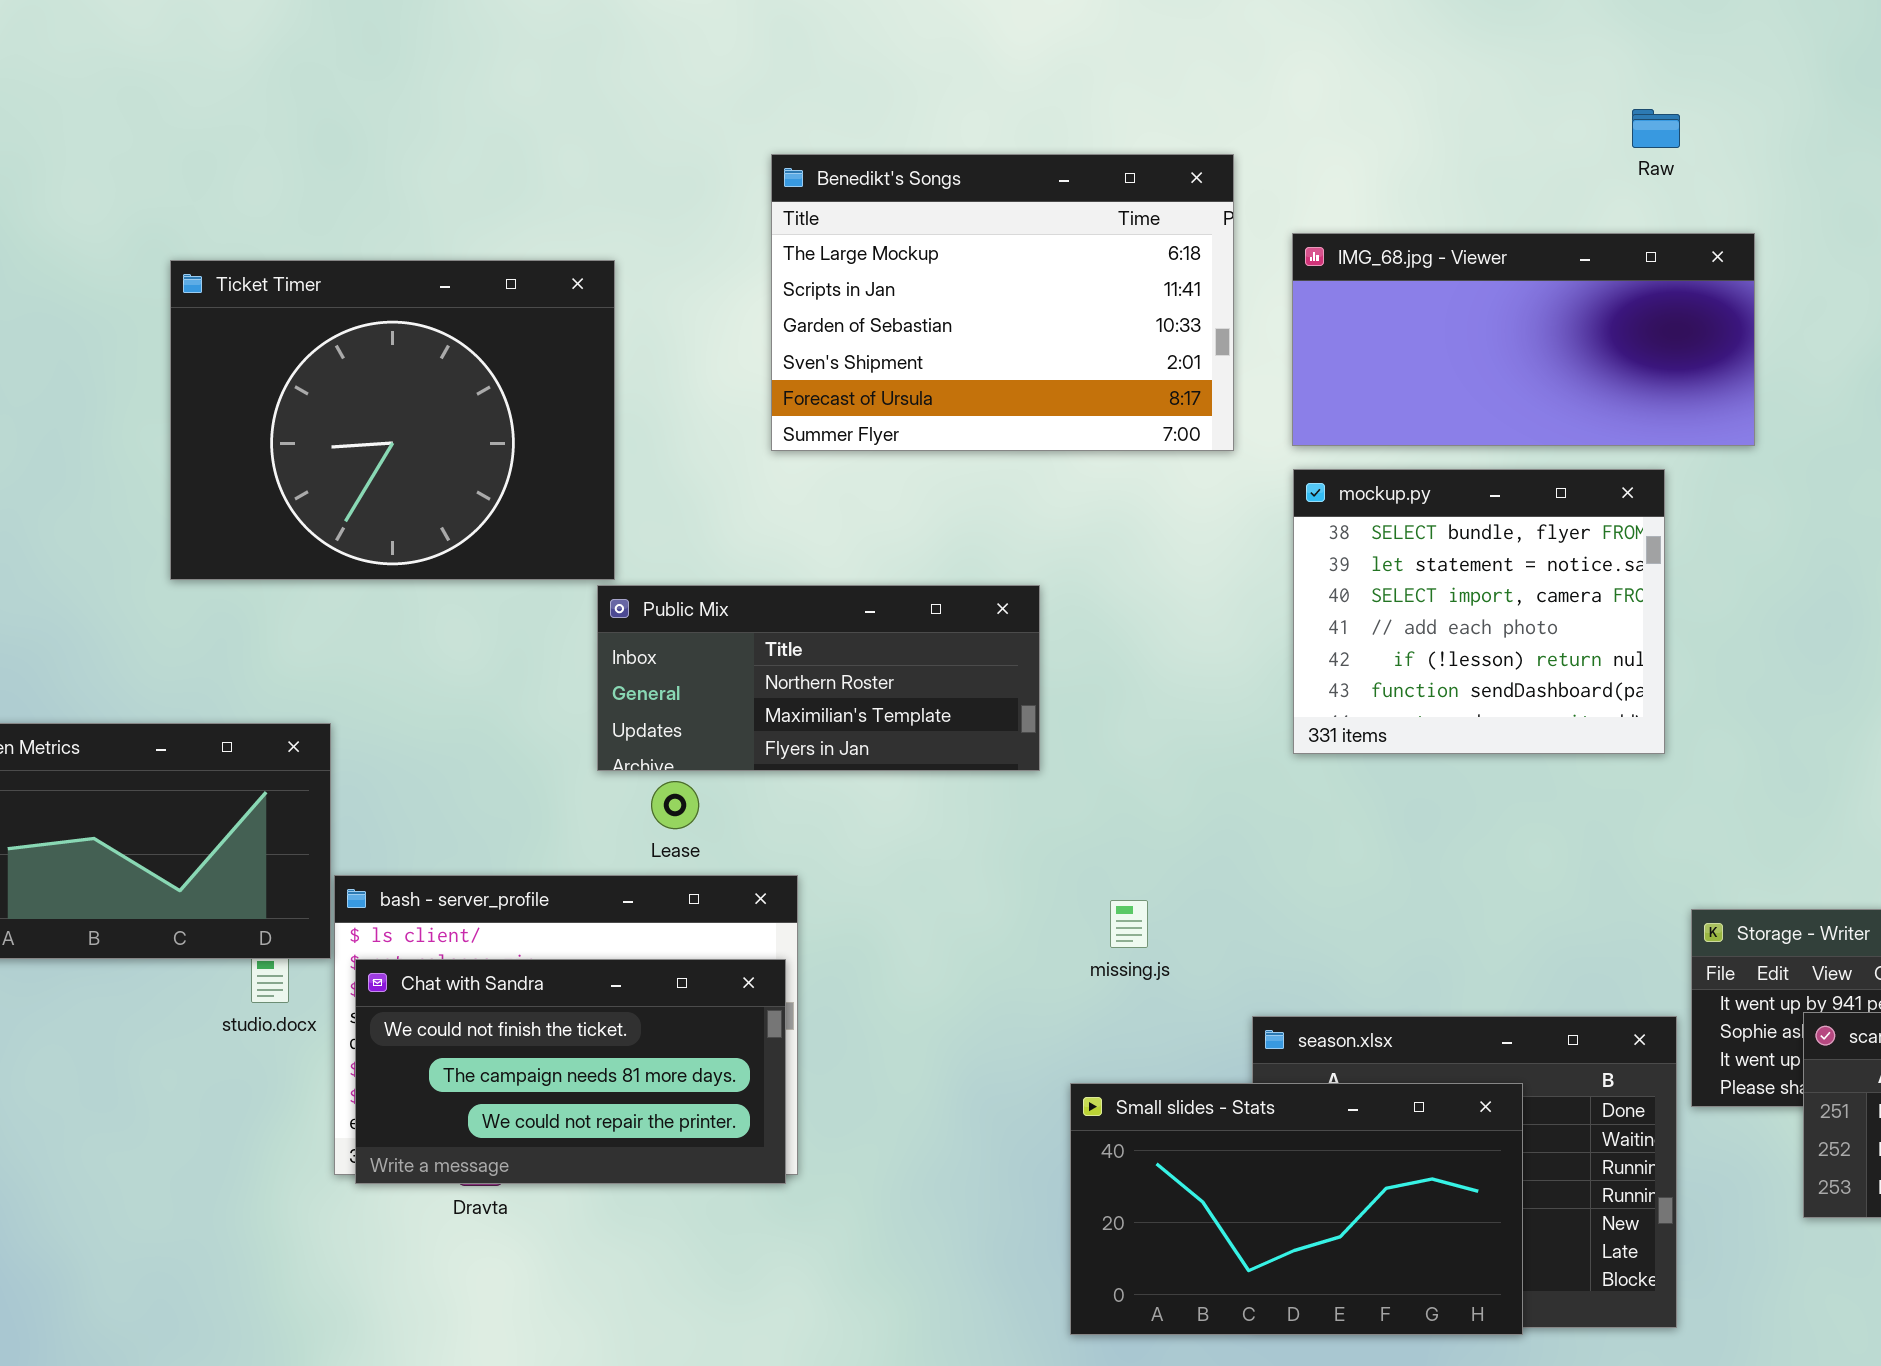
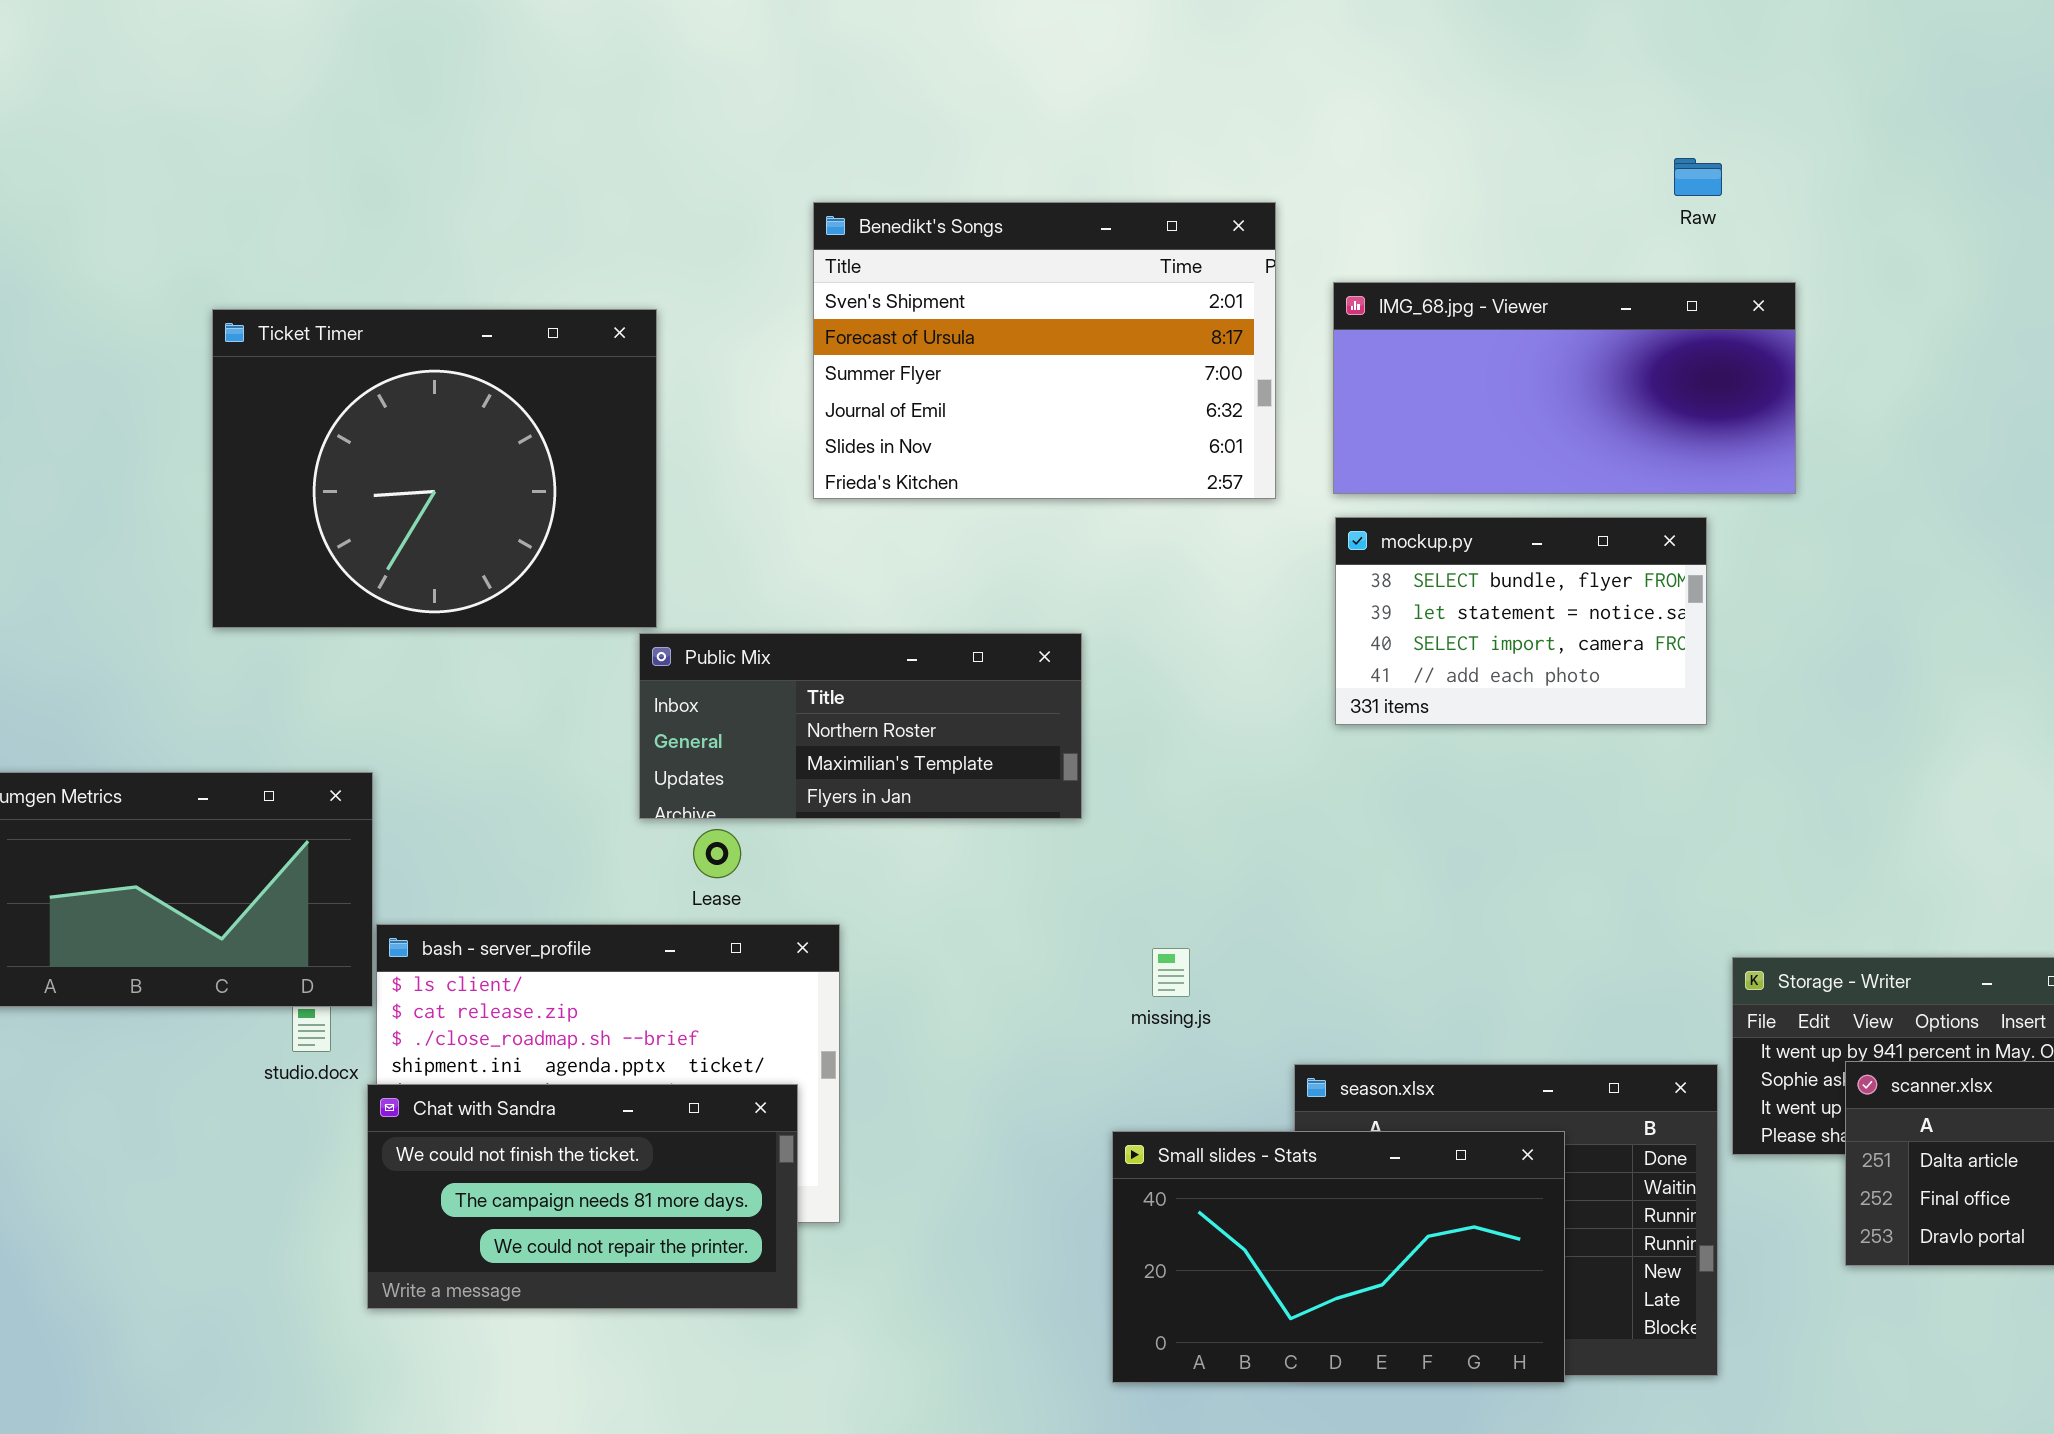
Benedikt's Songs: [771,154,1234,451] -> [813,202,1276,499], scrolled down 3 rows
mockup.py: [1293,469,1665,754] -> [1335,517,1707,725], resized
Chat with Sandra: [355,959,786,1184] -> [367,1084,798,1309], moved

